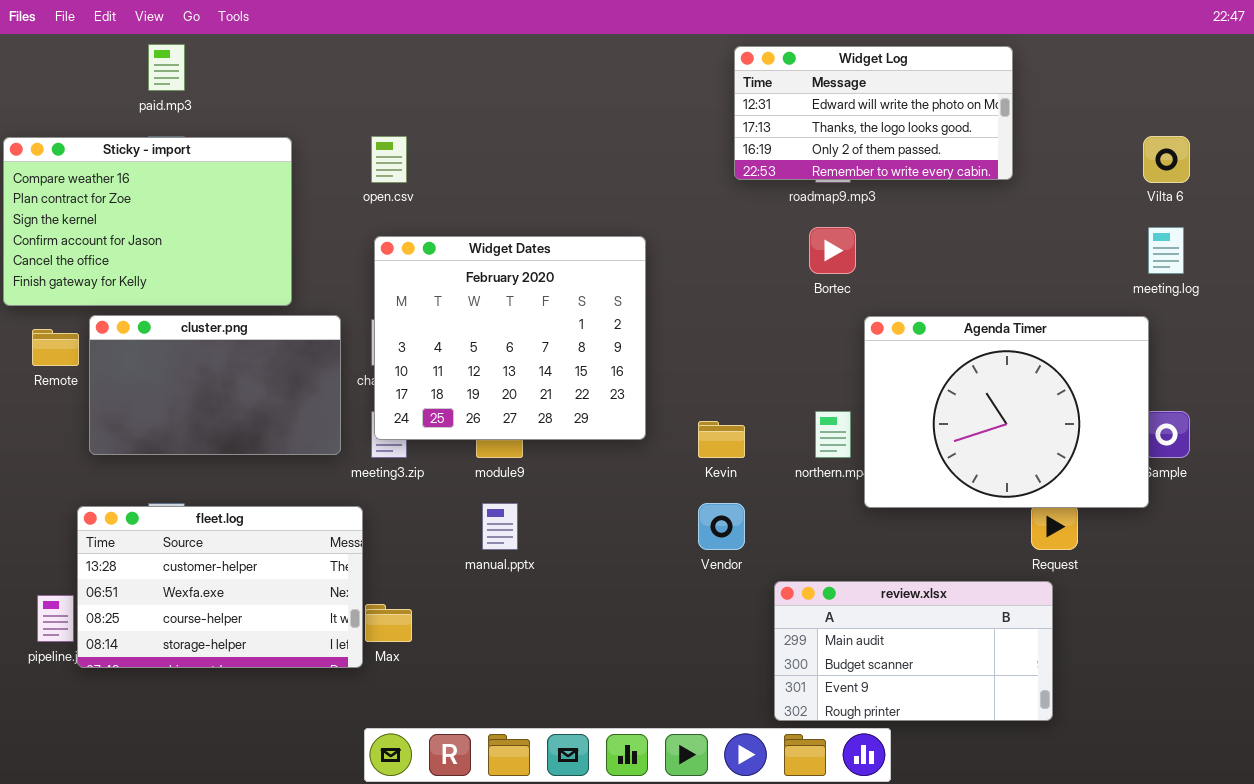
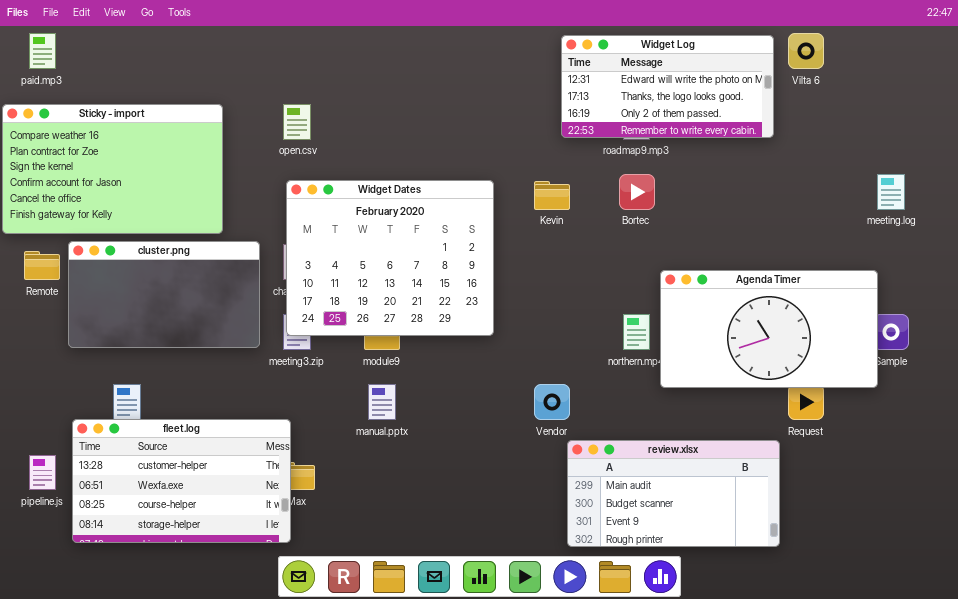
paid.mp3: [148,44,185,91] -> [29,33,56,69], moved
Vilta 6: [1143,136,1190,183] -> [788,33,824,69], moved
Agenda Timer: [864,316,1149,508] -> [660,270,878,388], resized
Kevin: [698,421,745,458] -> [534,181,570,210], moved
fleet.log: [77,506,363,668] -> [72,419,291,543], moved
review.xlsx: [774,581,1053,721] -> [567,440,780,547], moved

